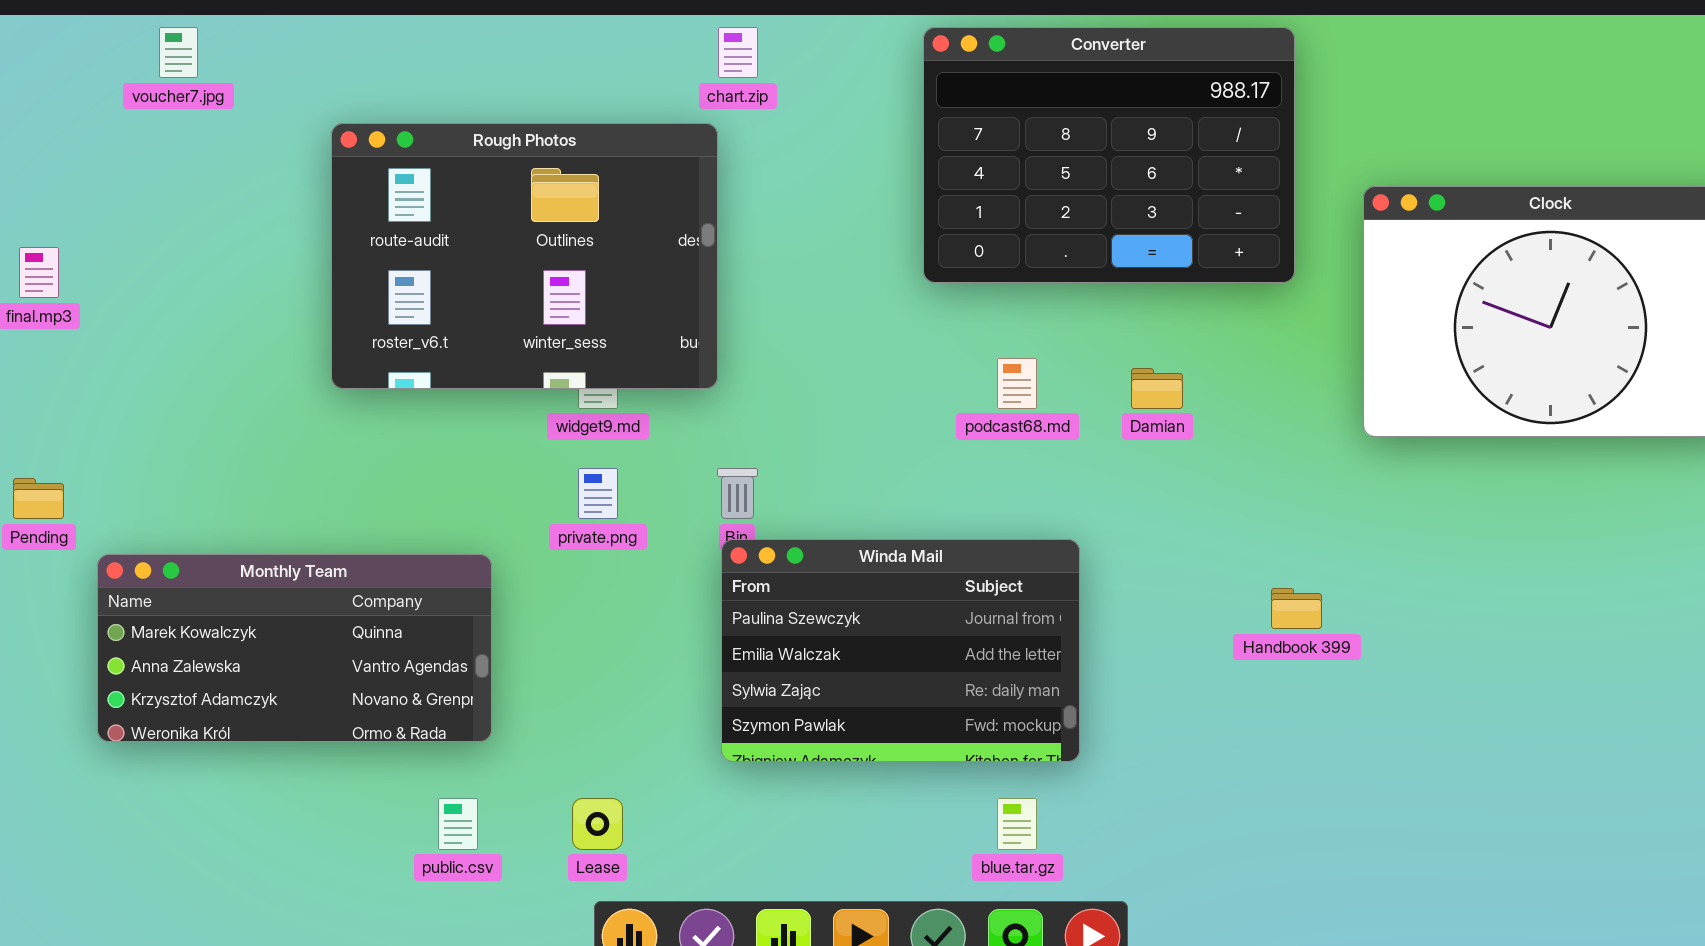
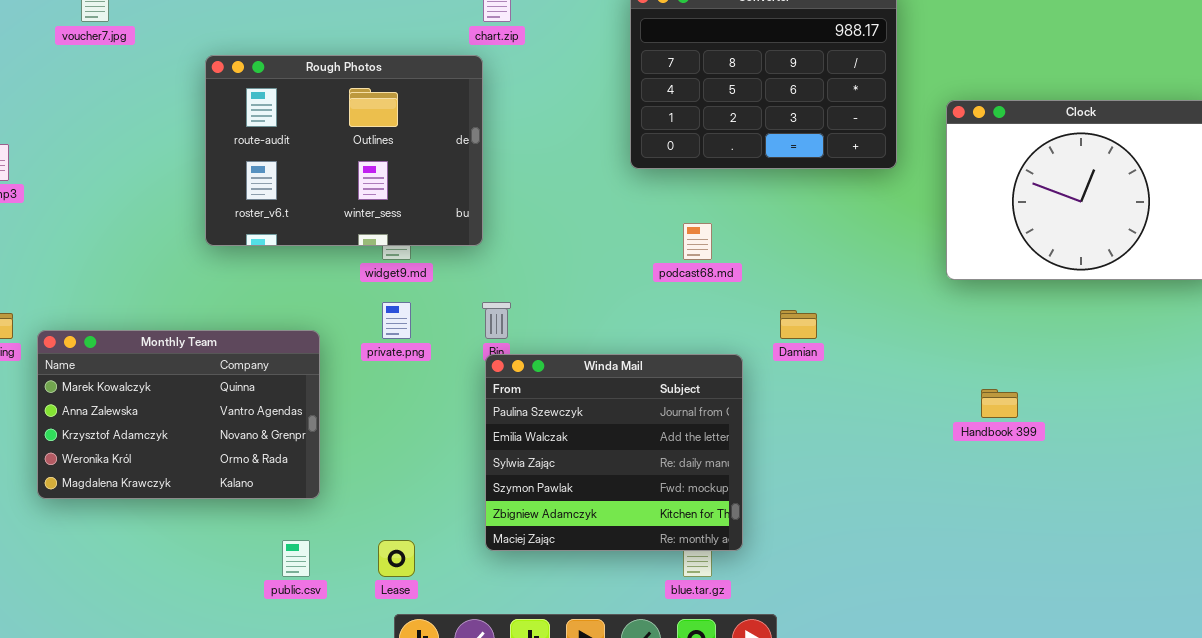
Damian: [1131,368,1183,409] -> [780,310,817,339], moved
Winda Mail: [721,539,1080,762] -> [485,354,743,551], resized
Monthly Team: [97,554,492,742] -> [37,330,320,499], resized
Handbook 399: [1271,588,1322,629] -> [981,389,1018,418], moved

